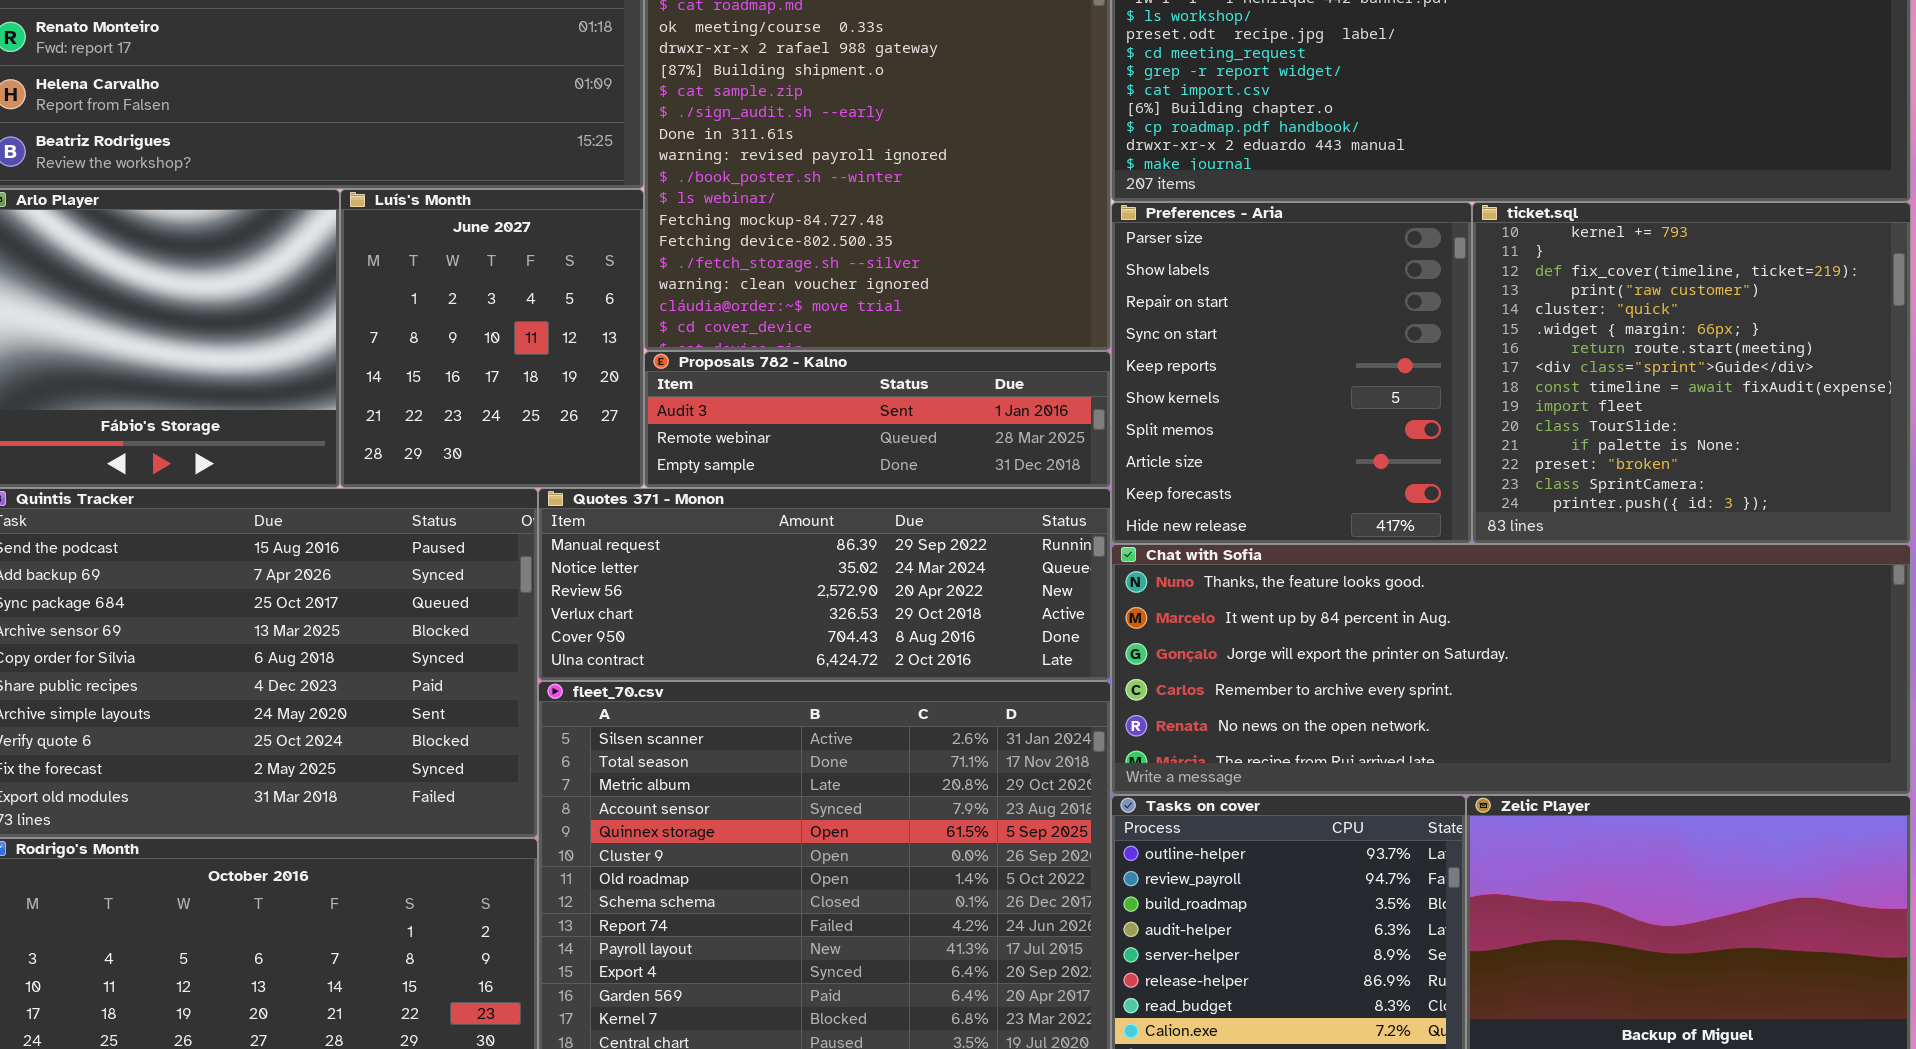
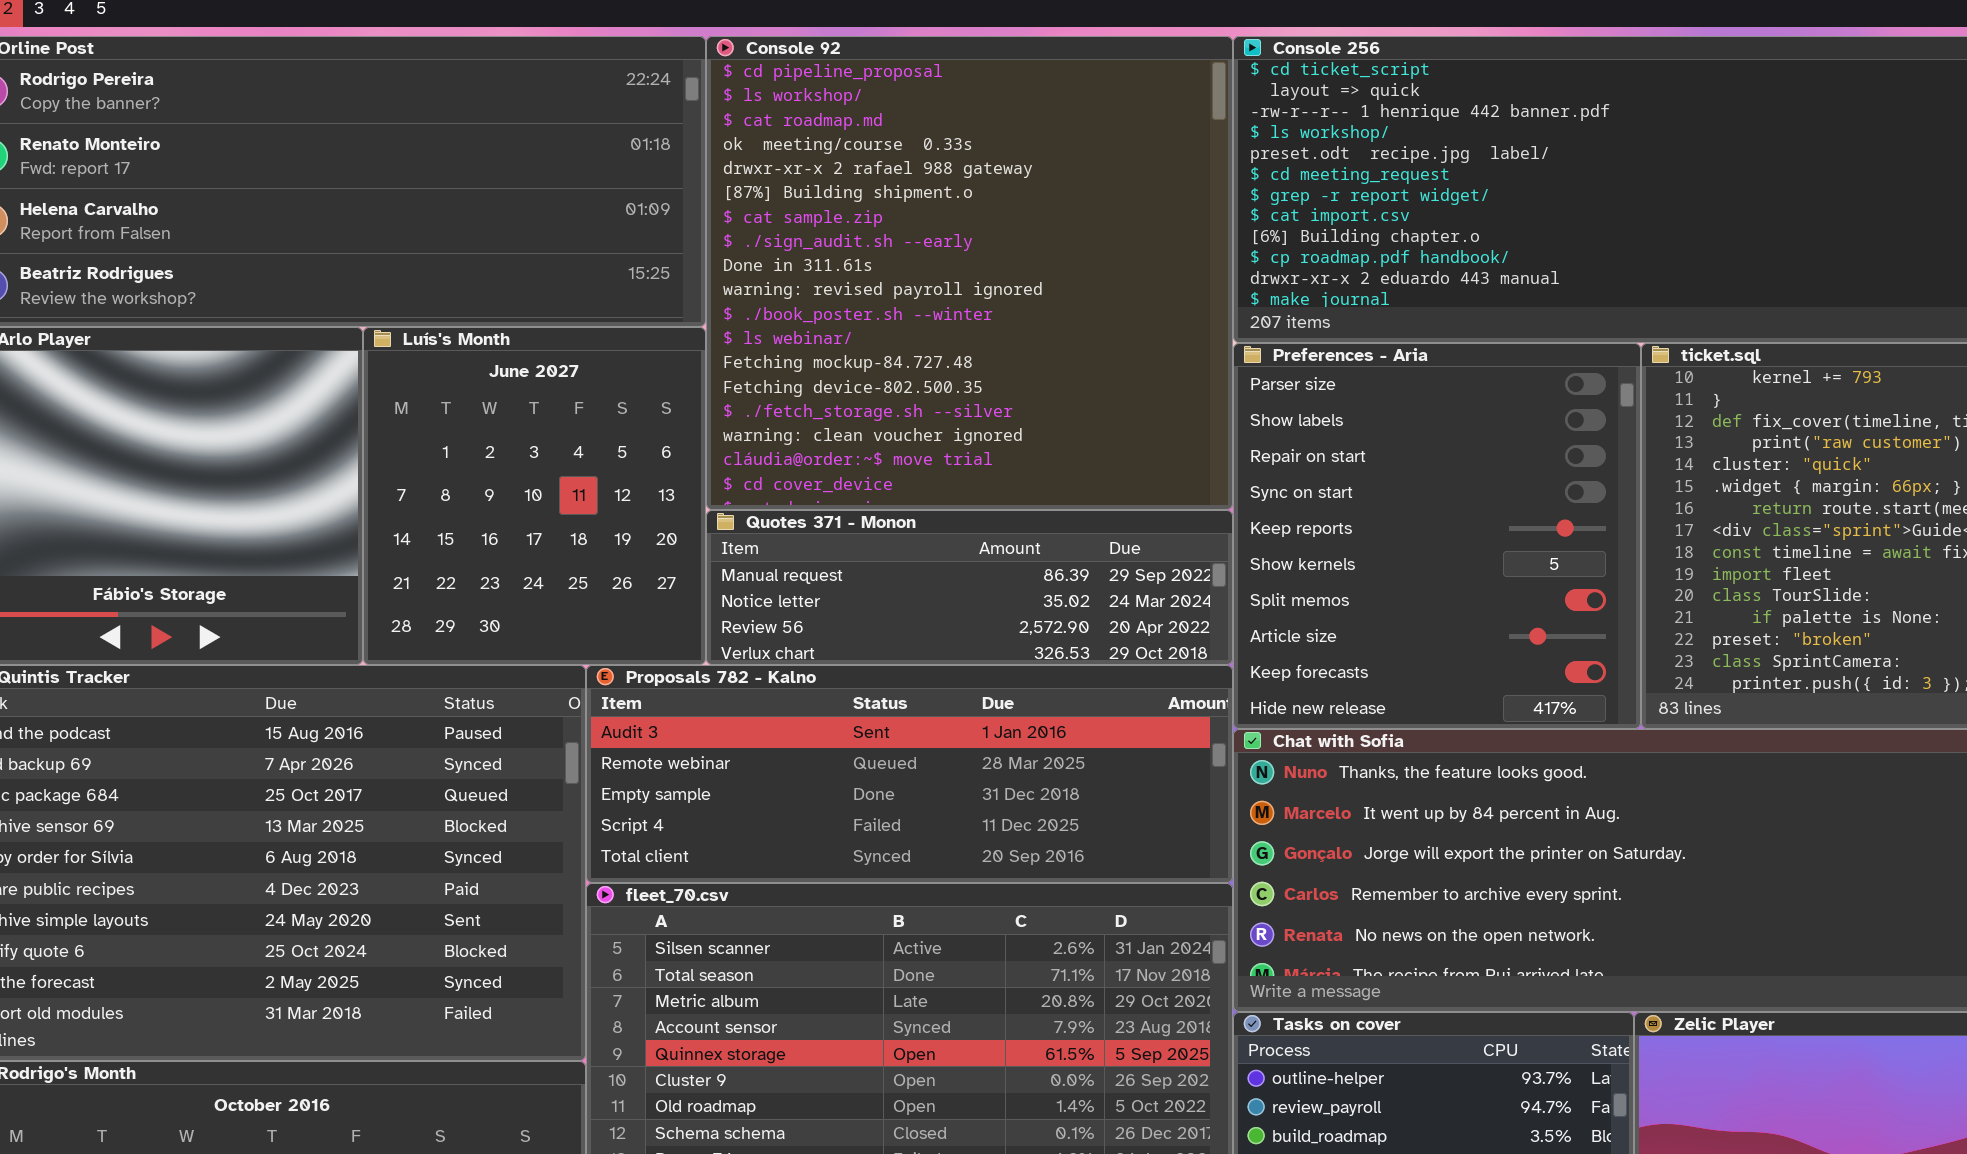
Proposals 782 - Kalno: [644,351,1111,488] -> [586,665,1233,883], moved, resized
Quotes 371 - Monon: [538,488,1111,681] -> [706,510,1233,665], moved, resized

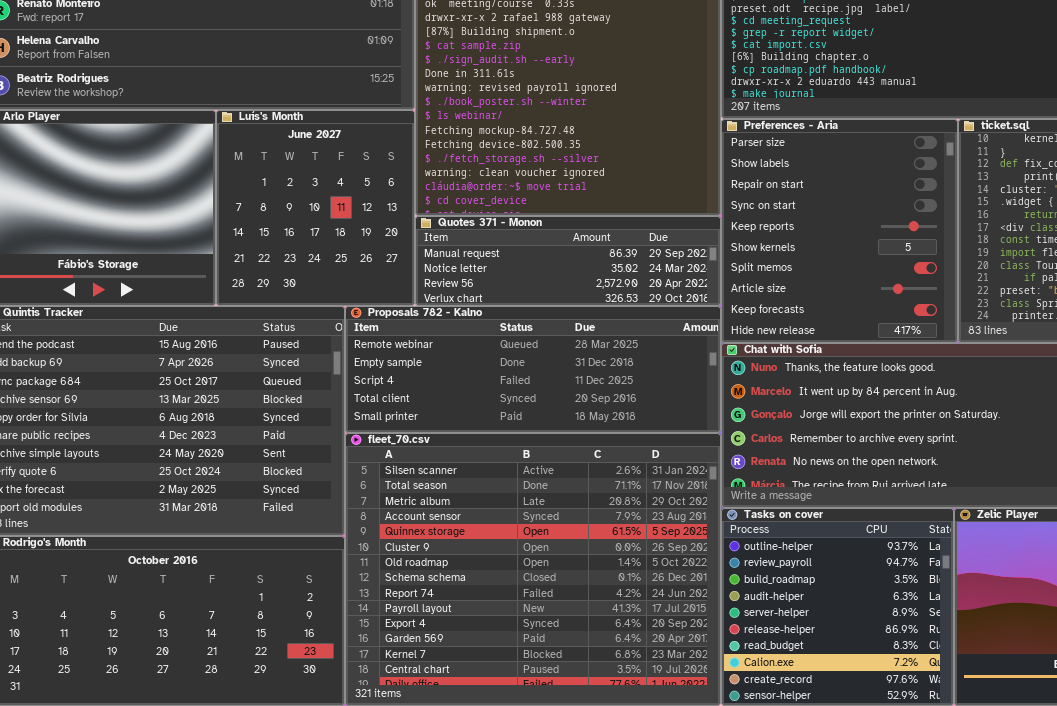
Proposals 782 - Kalno: [586,665,1233,883] -> [345,306,721,433], scrolled down 1 row

